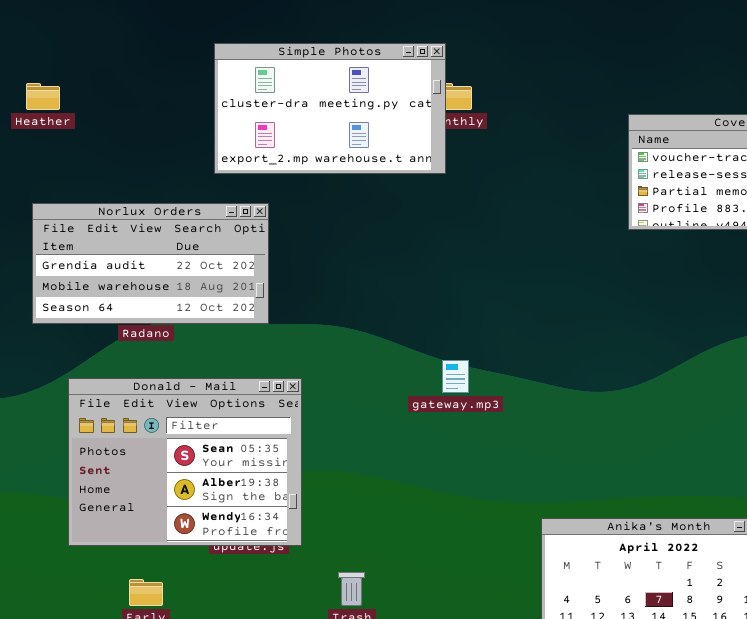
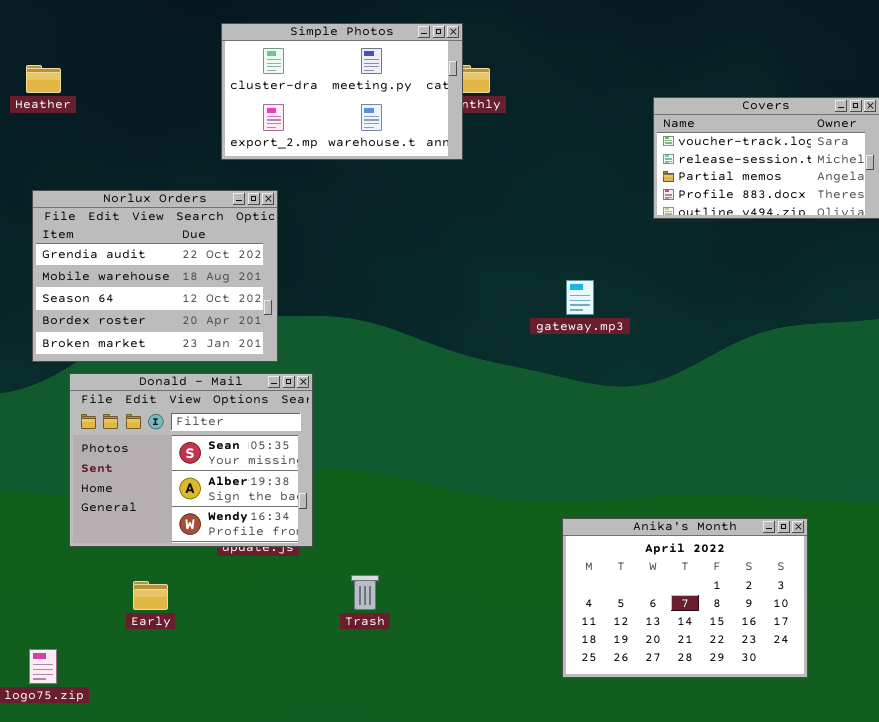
Norlux Orders: [32,203,269,324] -> [32,190,278,362], resized
gateway.mp3: [442,360,469,393] -> [566,280,594,315], moved

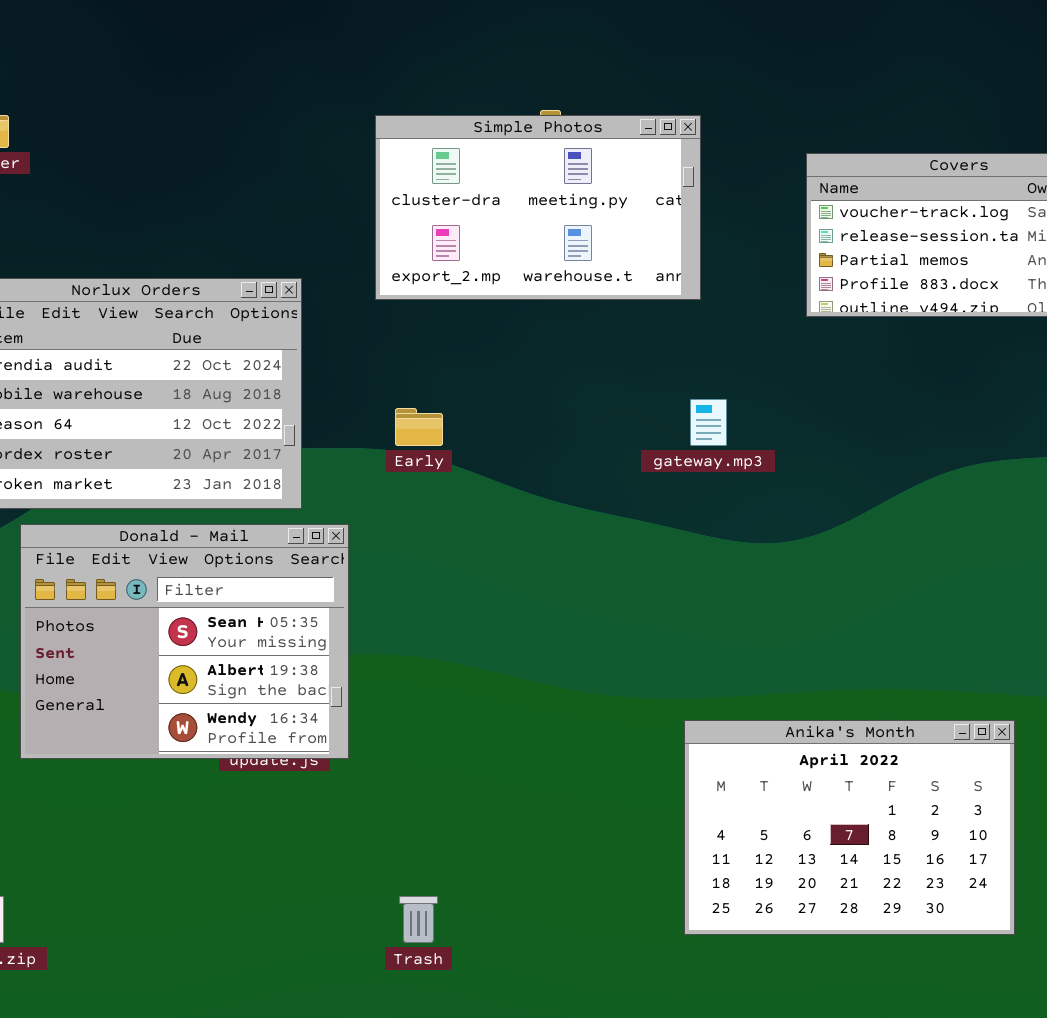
Simple Photos: [221,23,463,160] -> [375,115,701,300], moved
Trash: [351,575,379,610] -> [399,896,438,943], moved
Early: [133,581,168,610] -> [395,408,443,446], moved

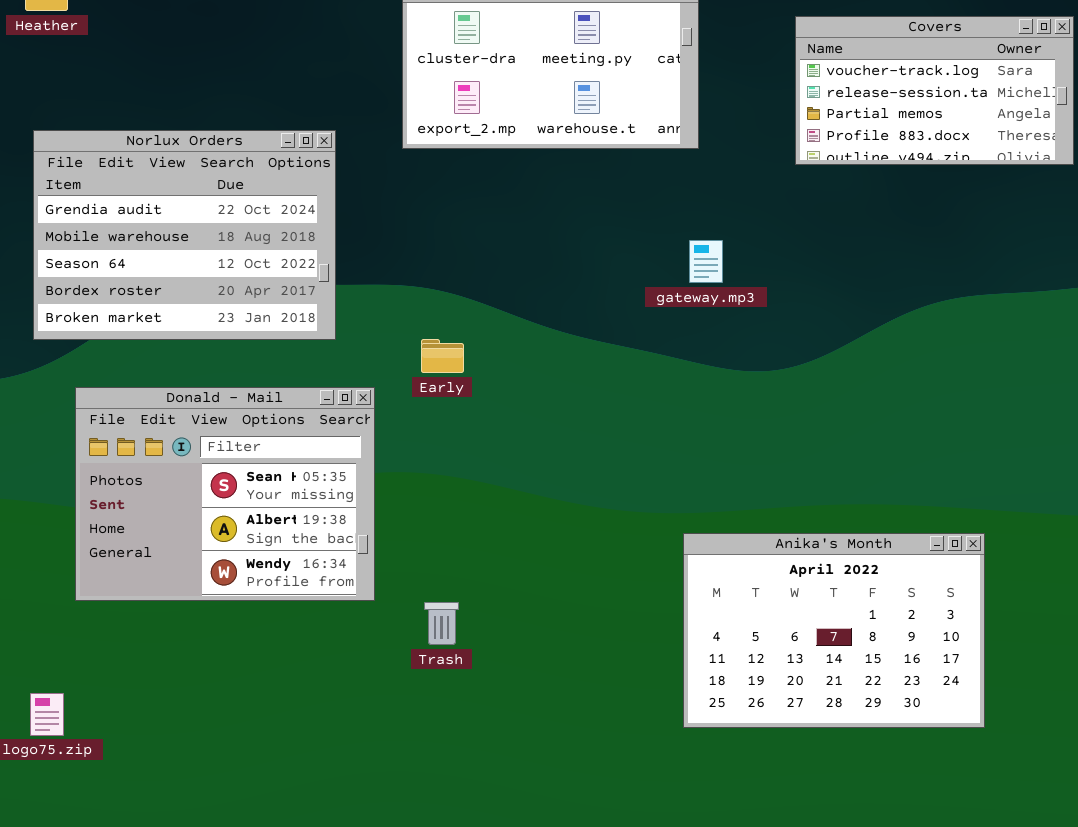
Early: [395,408,443,446] -> [421,339,464,373], moved
Donald - Mail: [20,524,349,759] -> [75,387,375,601], moved
Trash: [399,896,438,943] -> [424,602,459,645], moved

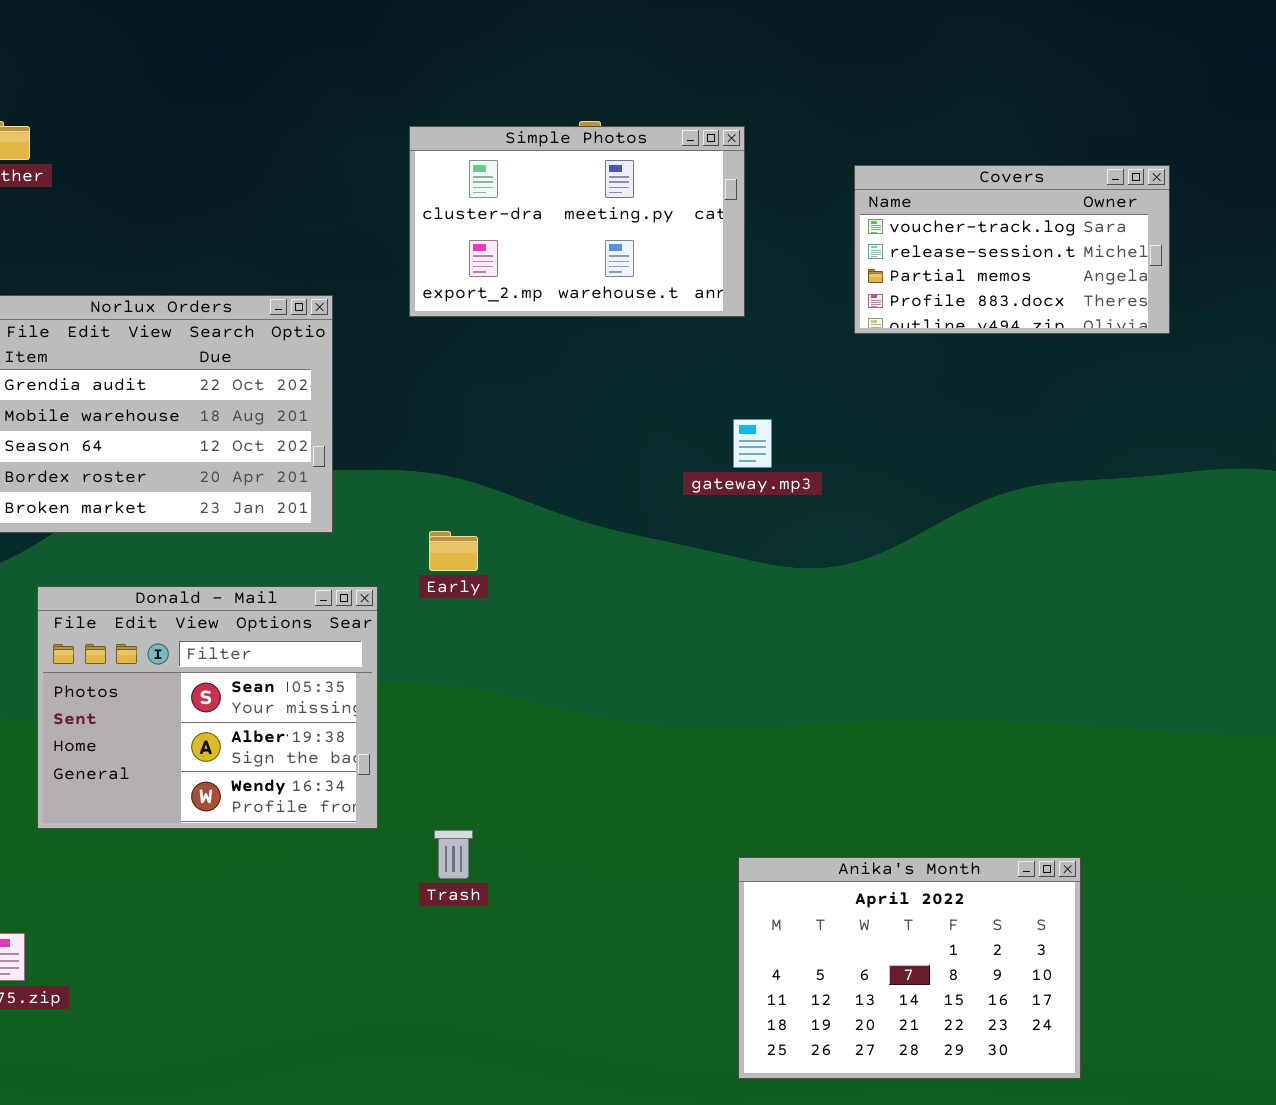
Anika's Month: [683,533,985,728] -> [738,857,1081,1079], moved

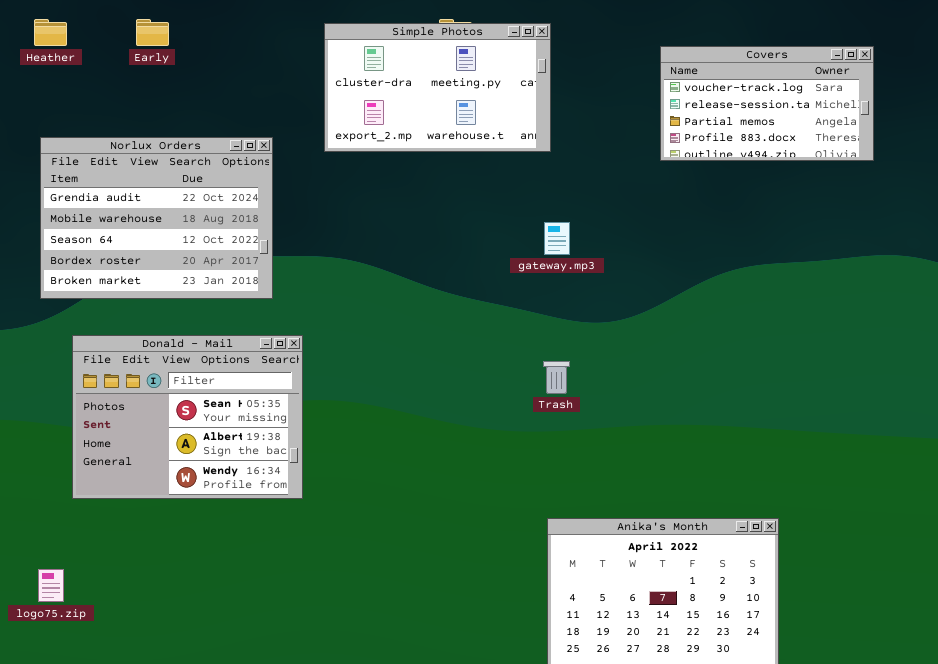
Covers: [854,165,1170,334] -> [660,46,874,161], moved
Early: [429,531,478,571] -> [136,19,169,46], moved
Trash: [434,830,473,879] -> [543,361,570,394], moved

